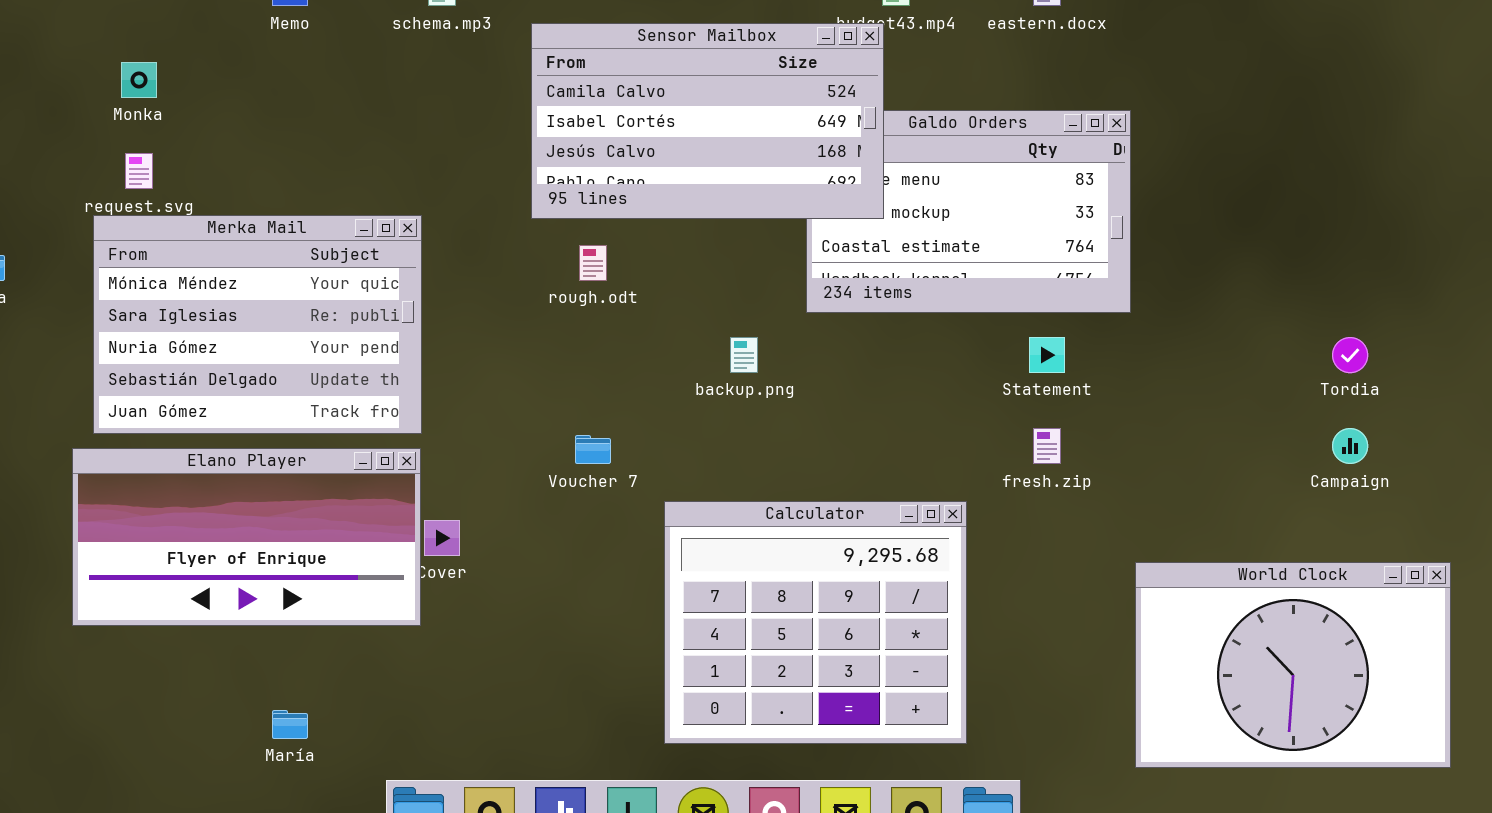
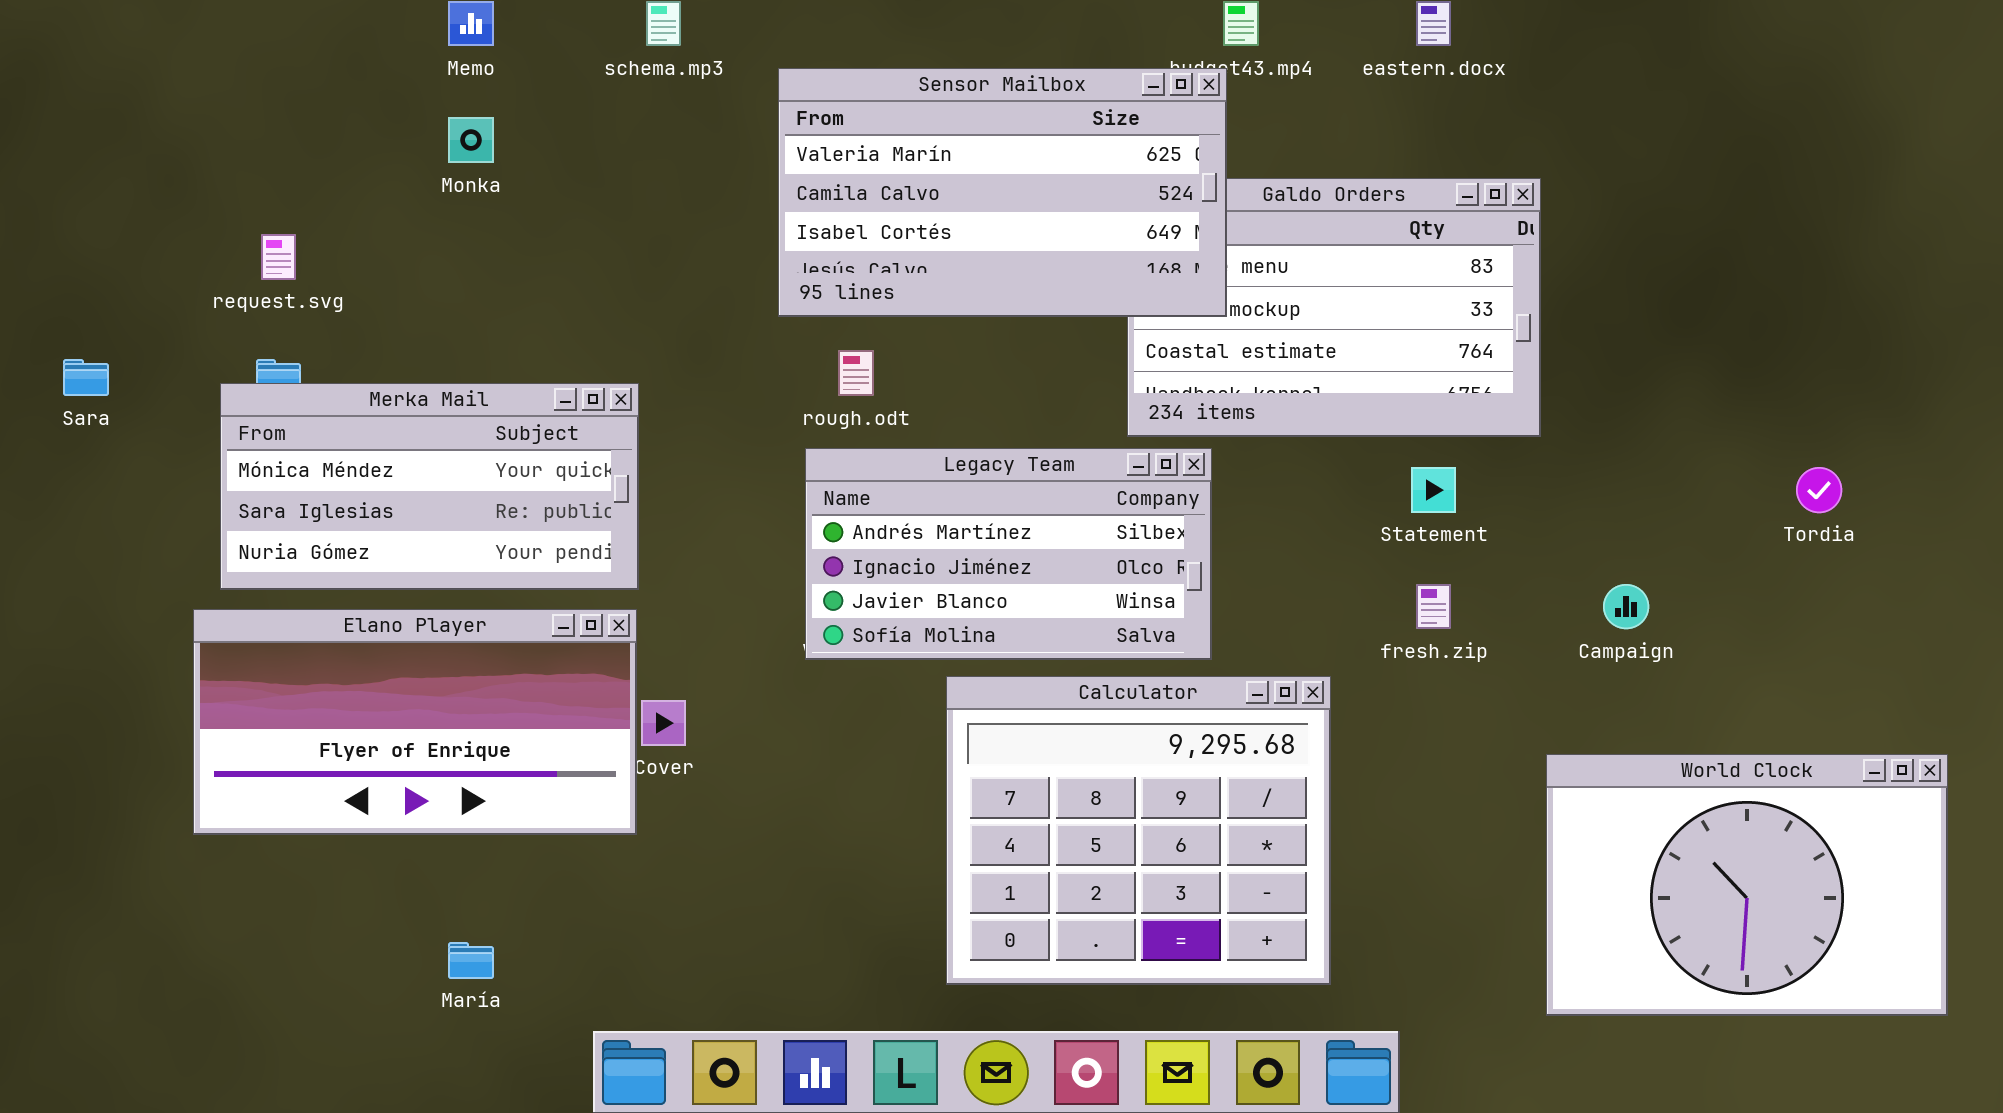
Sensor Mailbox: [531,23,884,219] -> [778,68,1227,317], scrolled up 1 row
Monka: [121,62,157,98] -> [448,117,494,163], moved
Merka Mail: [93,215,422,434] -> [220,383,639,590], resized
Legacy Team: none -> [805,448,1212,660], opened
Campaign: [1332,428,1368,464] -> [1603,584,1649,629], moved

